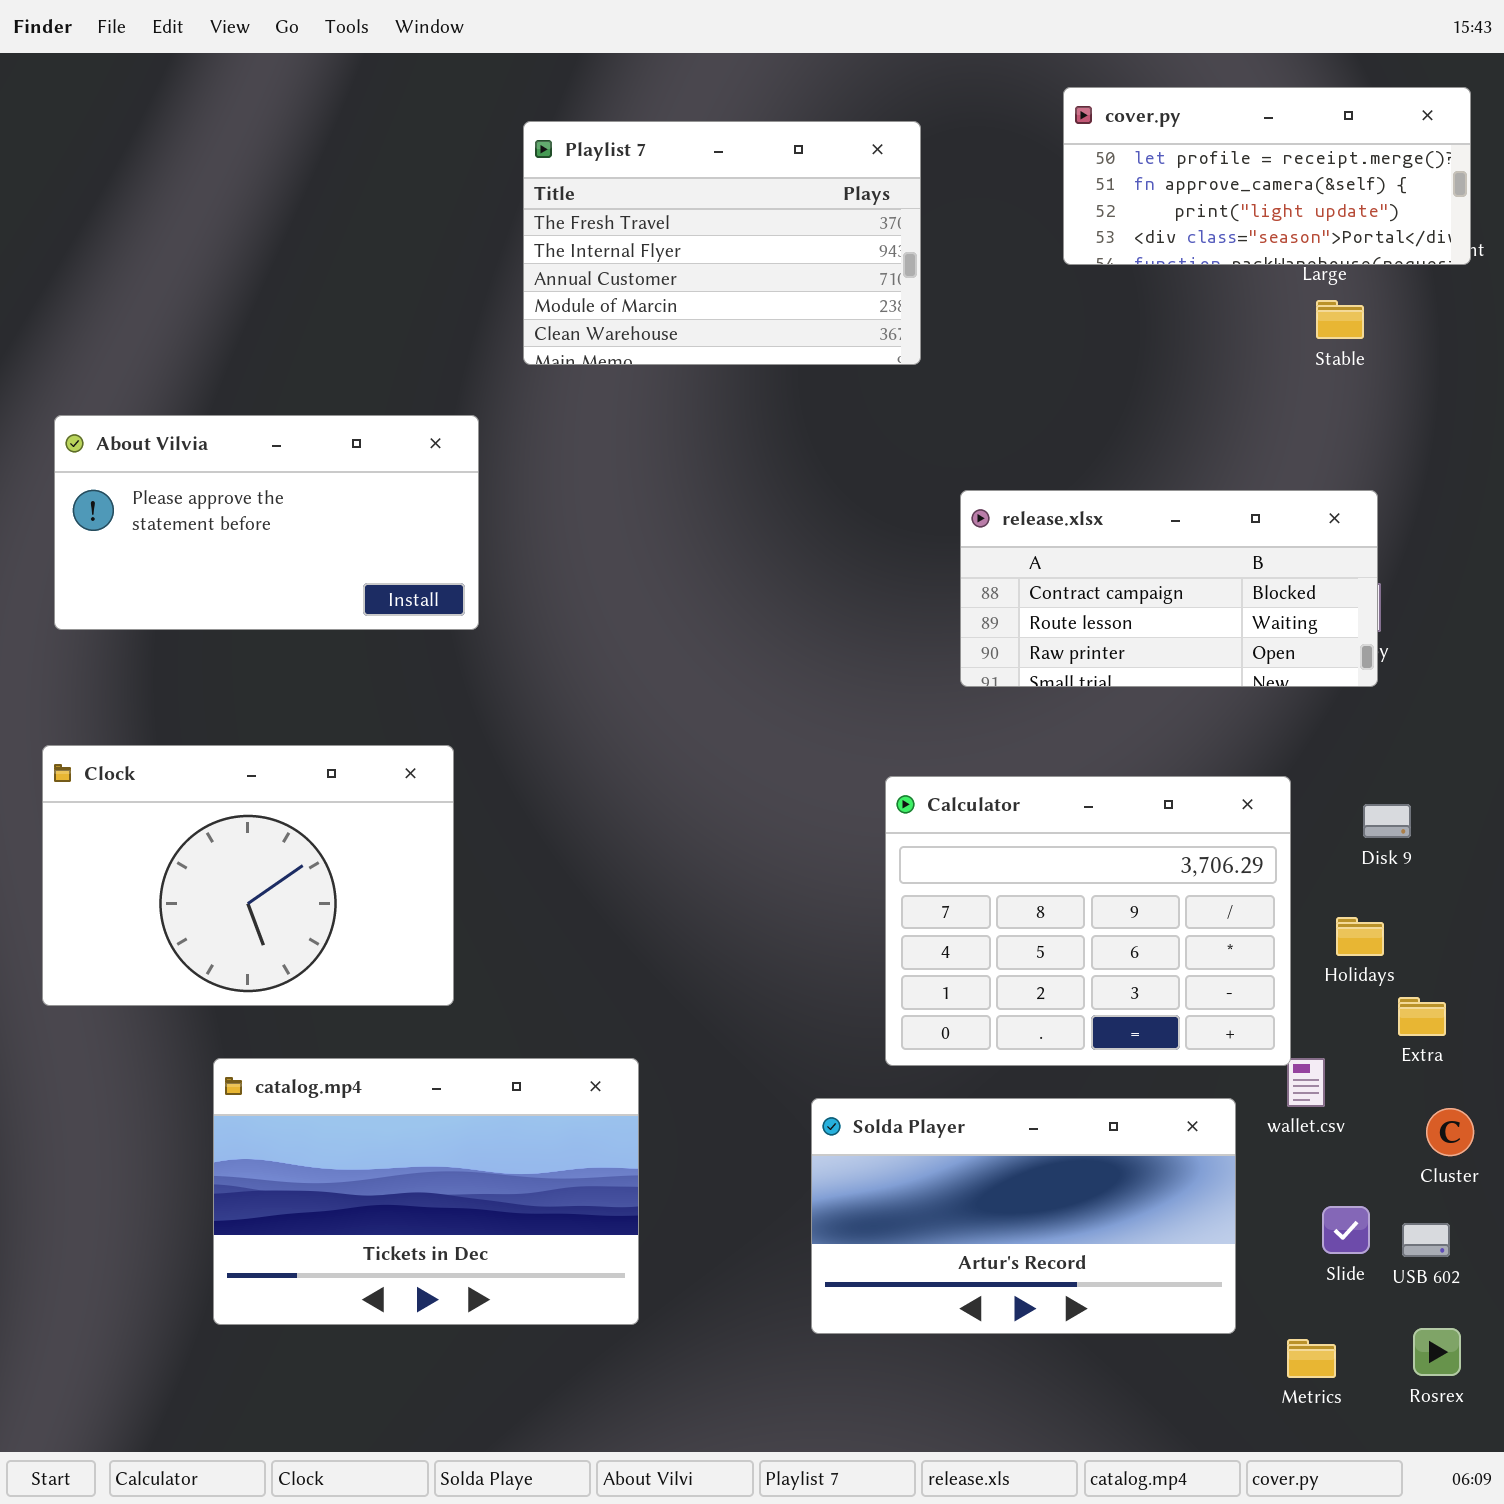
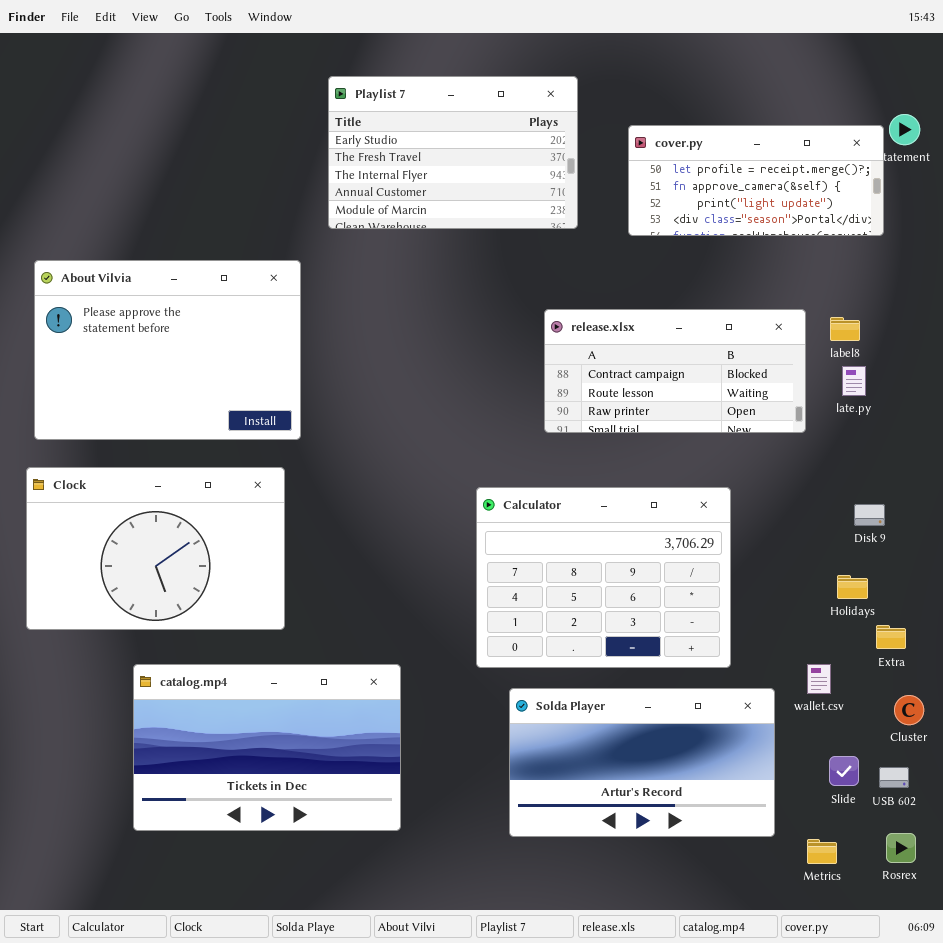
cover.py: [1063,87,1471,265] -> [628,125,884,236], moved
Playlist 7: [523,121,921,365] -> [328,76,578,229], scrolled up 1 row
About Vilvia: [54,415,479,630] -> [34,260,301,440], resized
release.xlsx: [960,490,1378,687] -> [544,309,806,433], moved
Calculator: [885,776,1291,1066] -> [476,487,731,668], moved

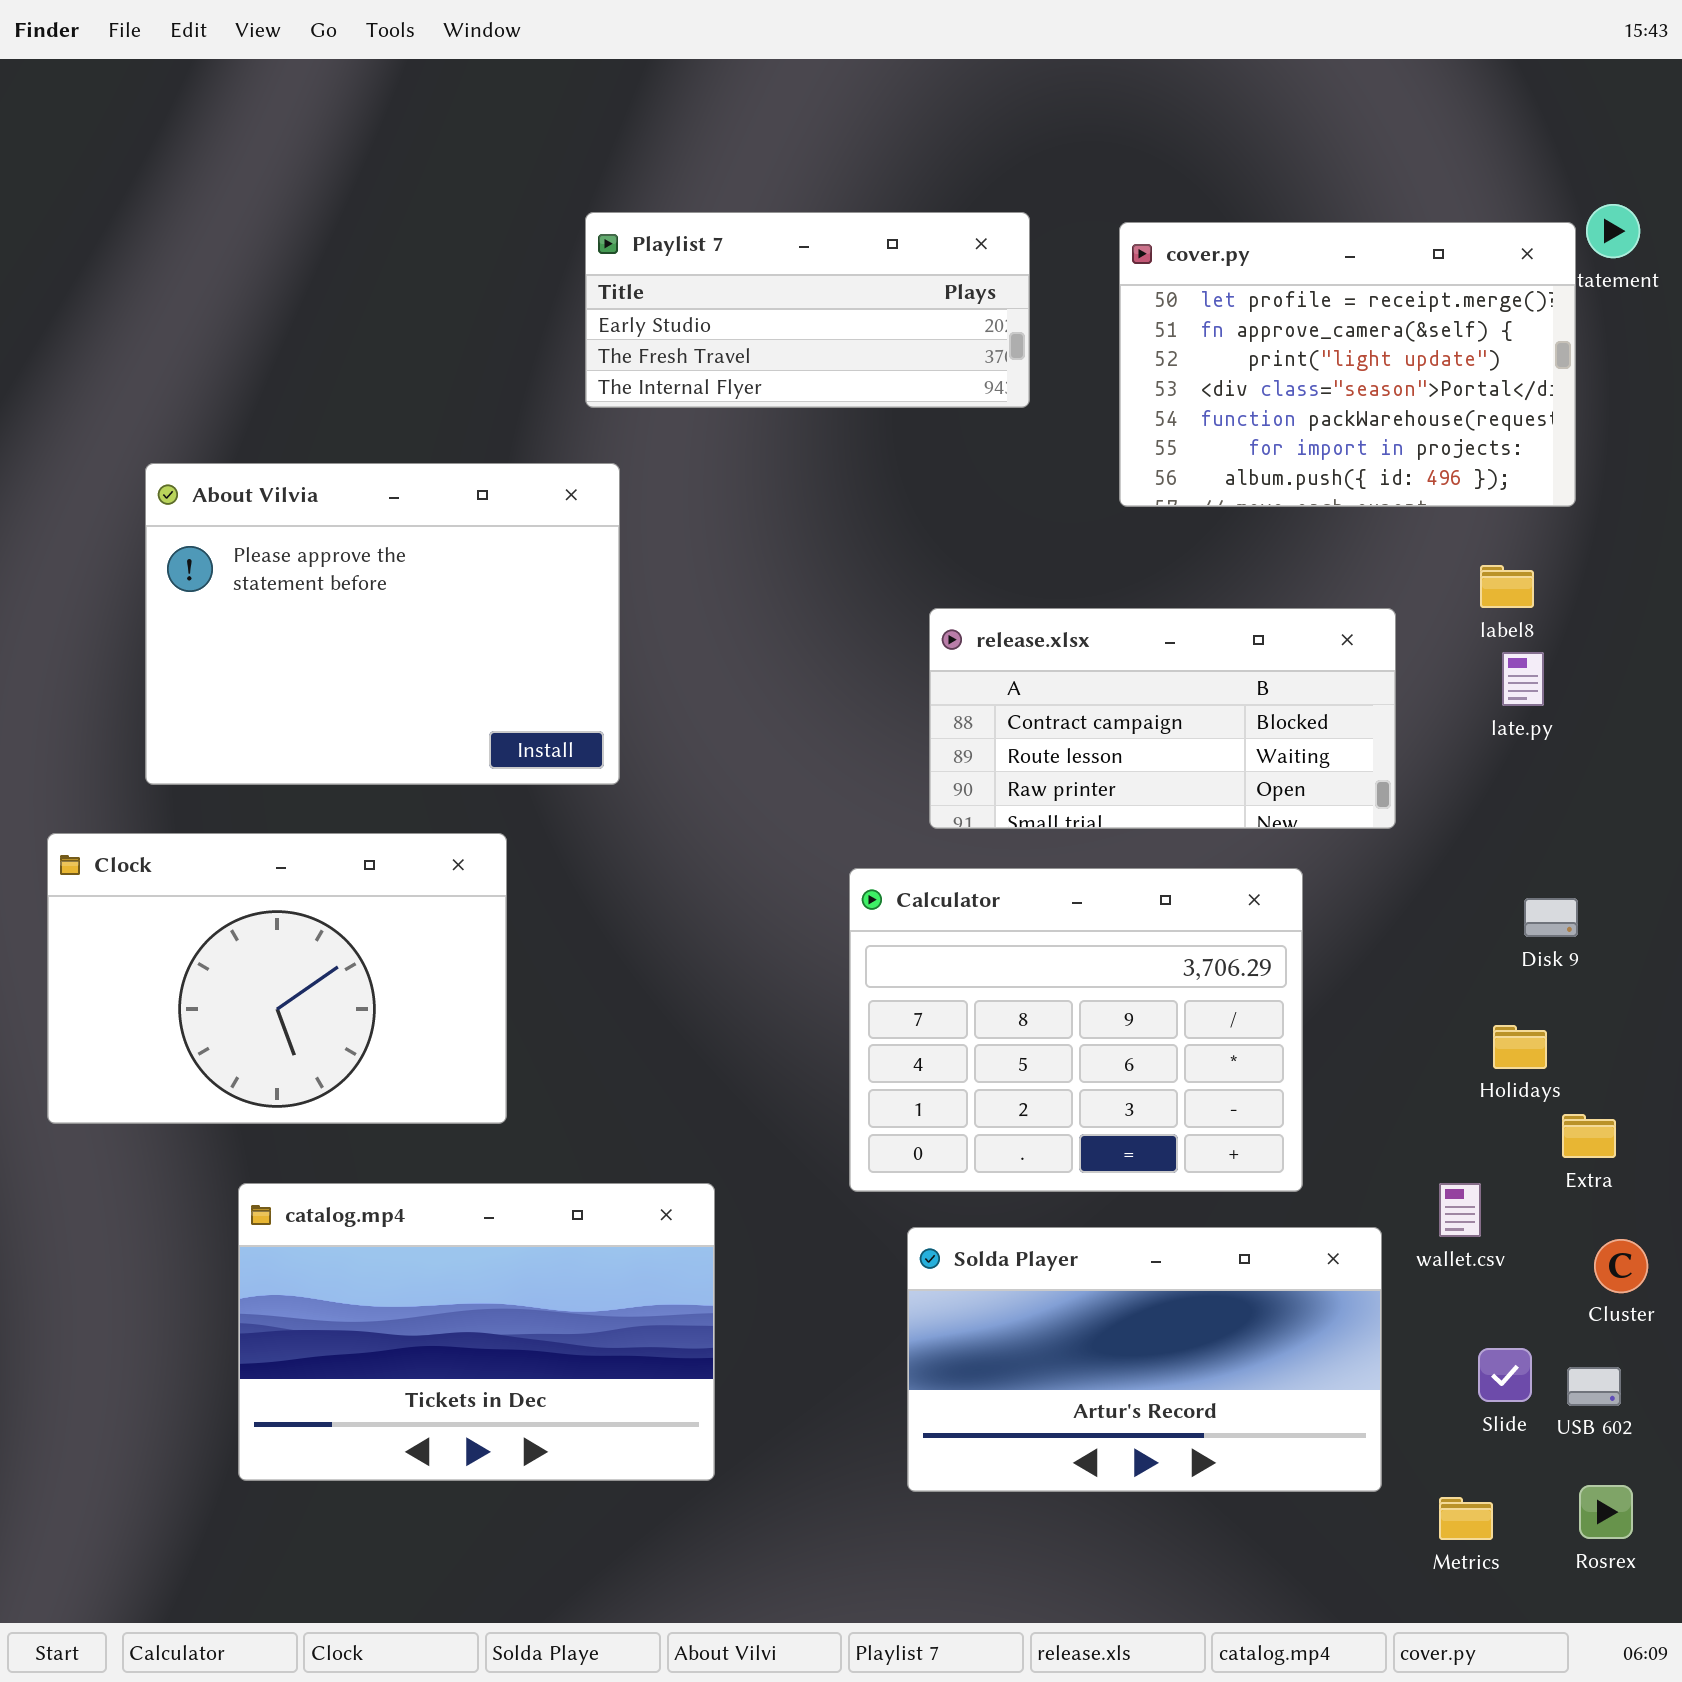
Playlist 7: [328,76,578,229] -> [585,212,1030,408], resized
cover.py: [628,125,884,236] -> [1119,222,1576,507], resized
About Vilvia: [34,260,301,440] -> [145,463,620,785], moved
release.xlsx: [544,309,806,433] -> [929,608,1396,829], moved

